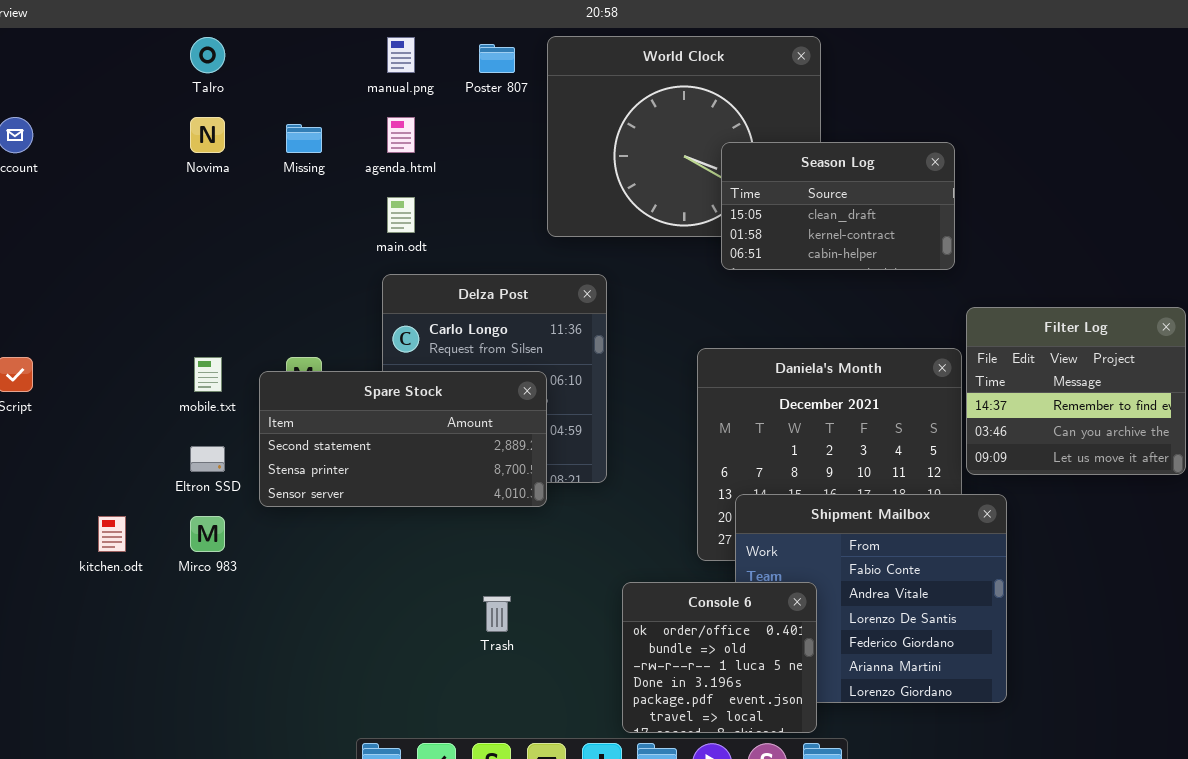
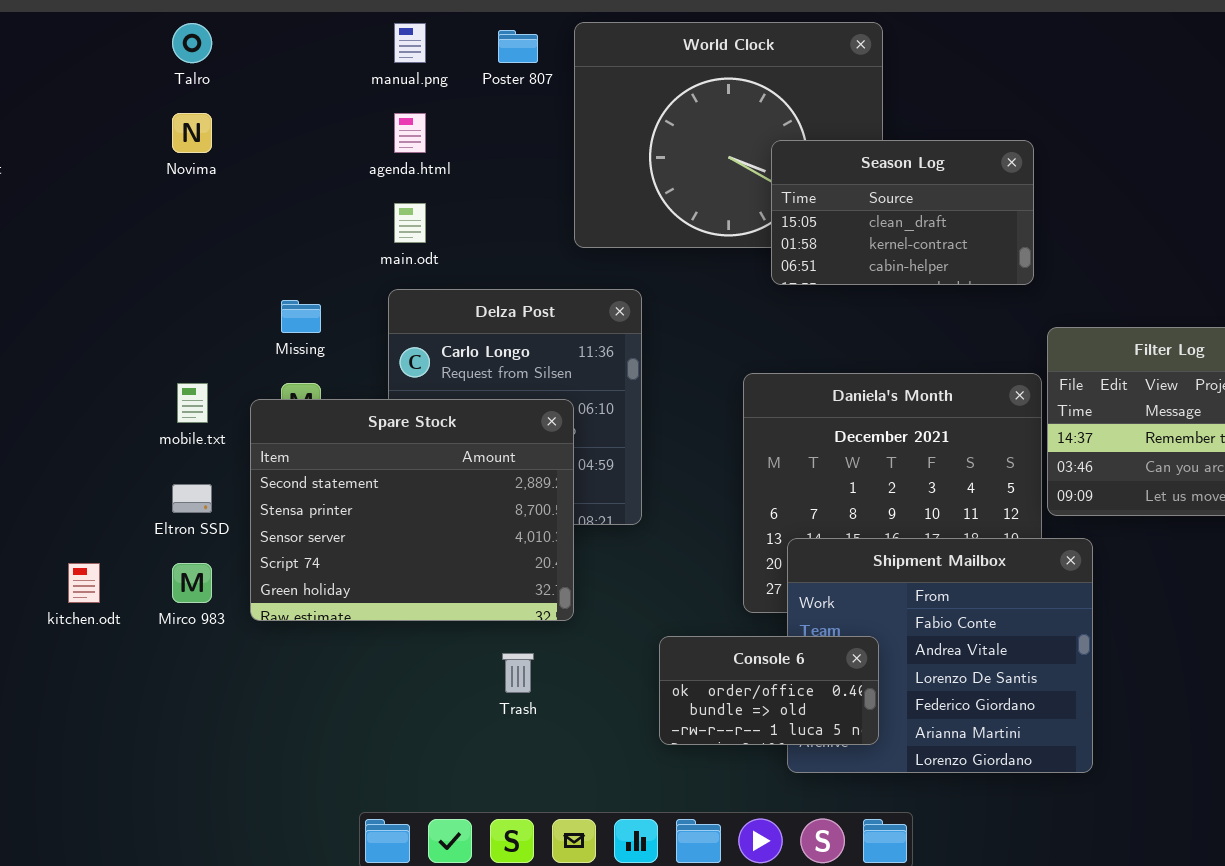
Missing: [286,124,322,153] -> [281,300,321,333], moved
Spare Stock: [259,371,547,507] -> [250,399,574,621], resized
Console 6: [622,582,817,733] -> [659,636,879,745], resized

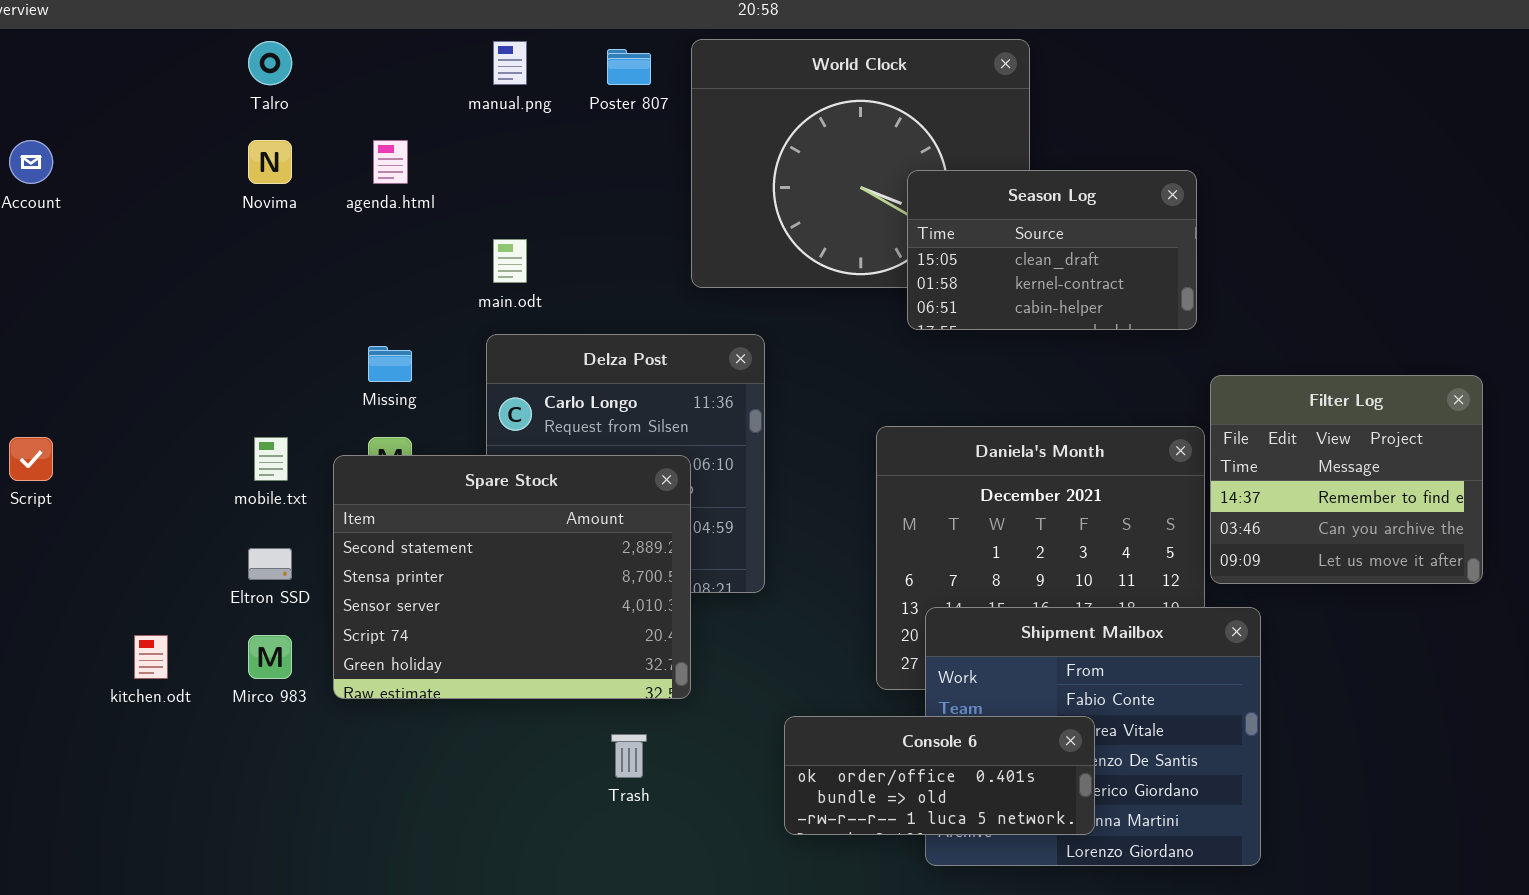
agenda.html: [394,113,426,153] -> [373,140,408,184], moved
Console 6: [659,636,879,745] -> [784,716,1095,835], resized

